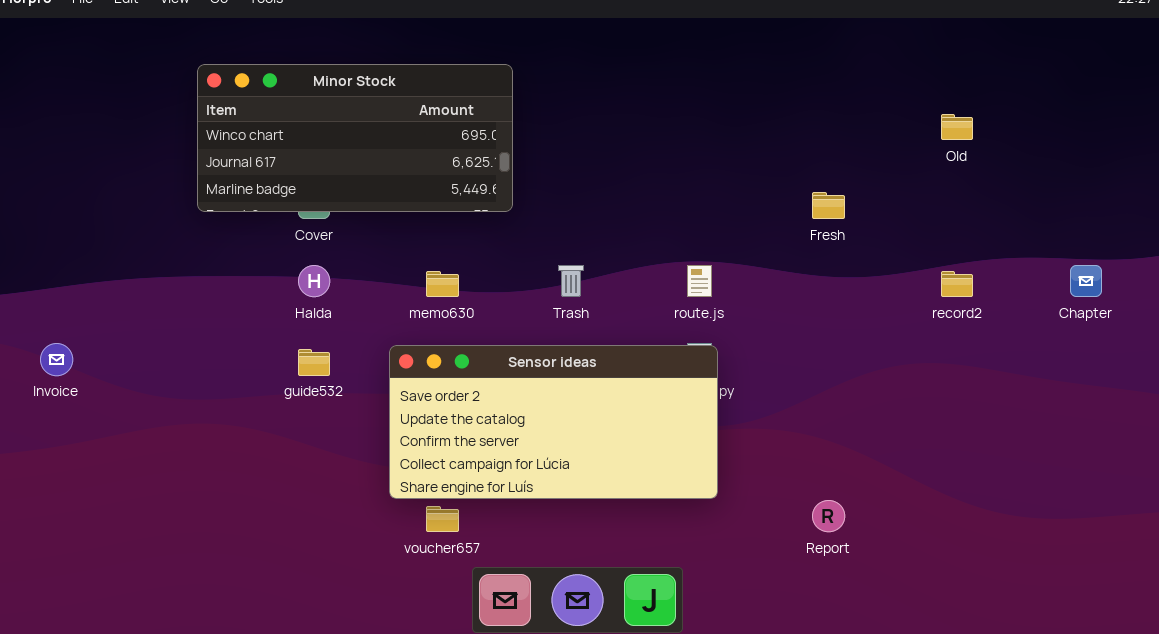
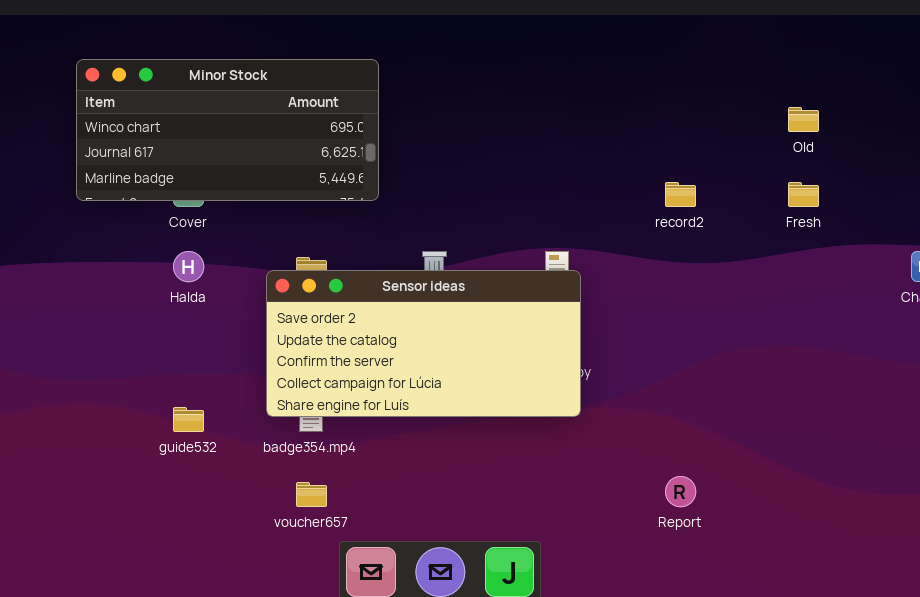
Fresh: [812,192,845,219] -> [788,182,819,207], moved
record2: [941,271,973,297] -> [665,182,696,207], moved
Sensor ideas: [389,345,718,499] -> [266,270,581,417], moved
guide532: [298,349,330,376] -> [173,407,204,432], moved

